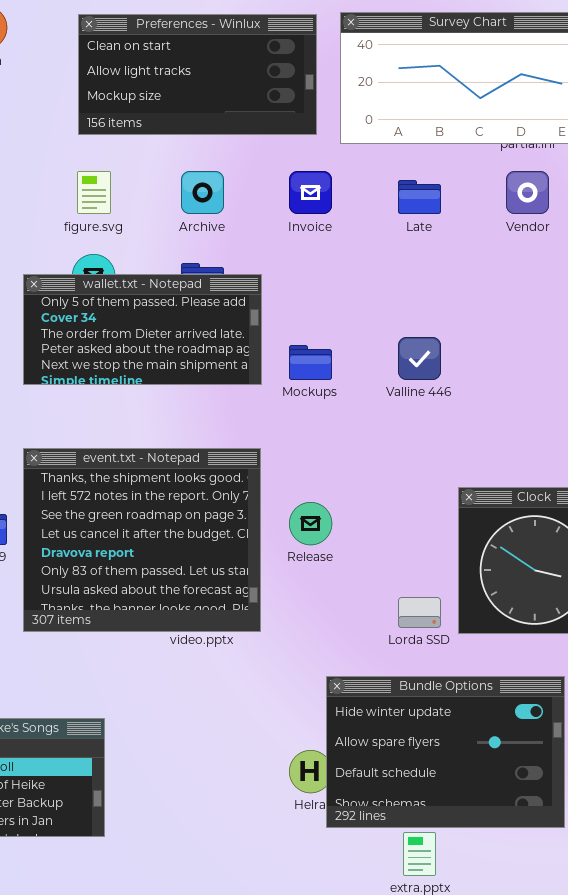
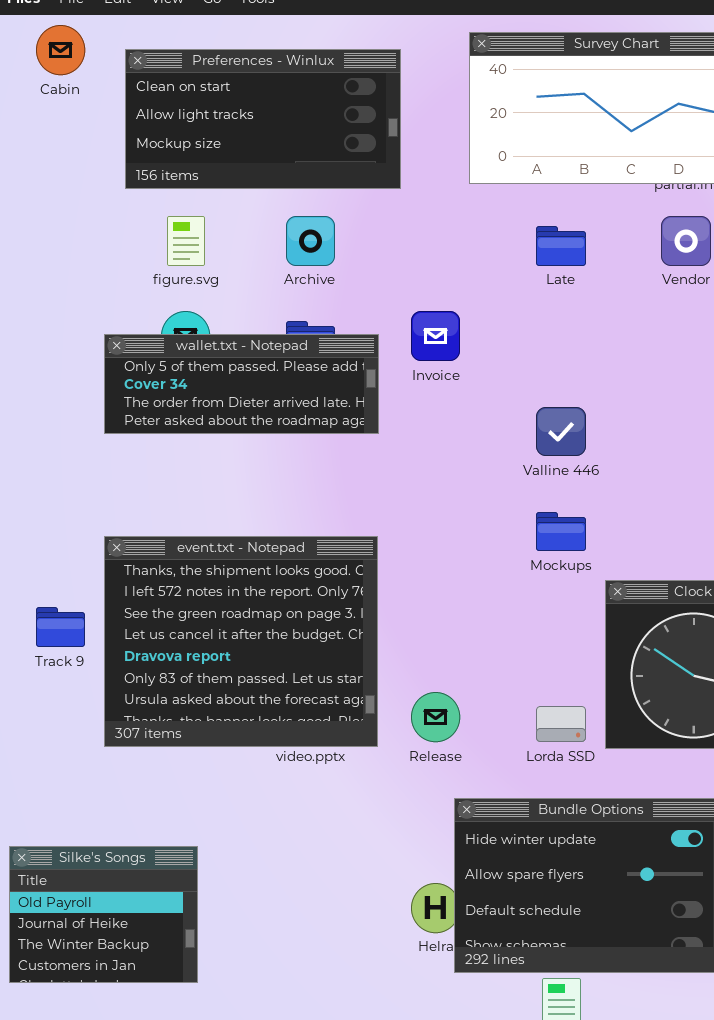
Preferences - Winlux: [78,14,317,135] -> [125,49,401,189], moved
Invoice: [289,171,332,214] -> [411,311,460,361], moved
wallet.txt - Notepad: [23,274,262,385] -> [104,334,379,434], resized
Mockups: [289,345,332,380] -> [536,512,586,551], moved
Release: [289,502,332,545] -> [411,692,460,742], moved

